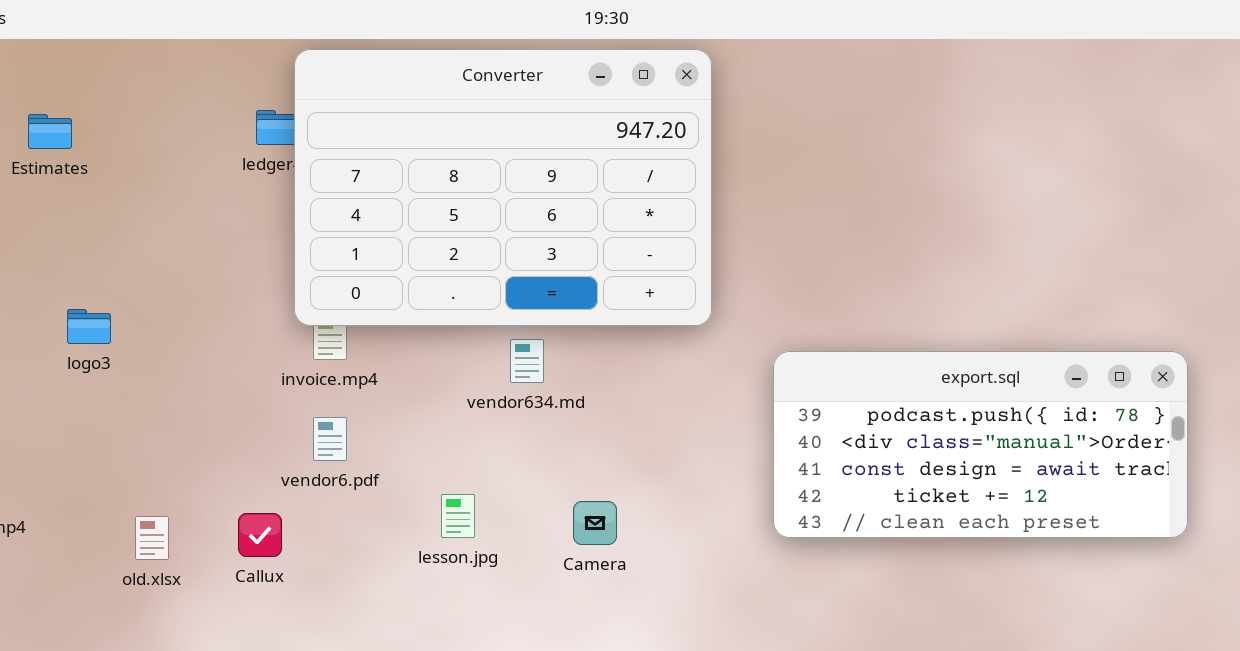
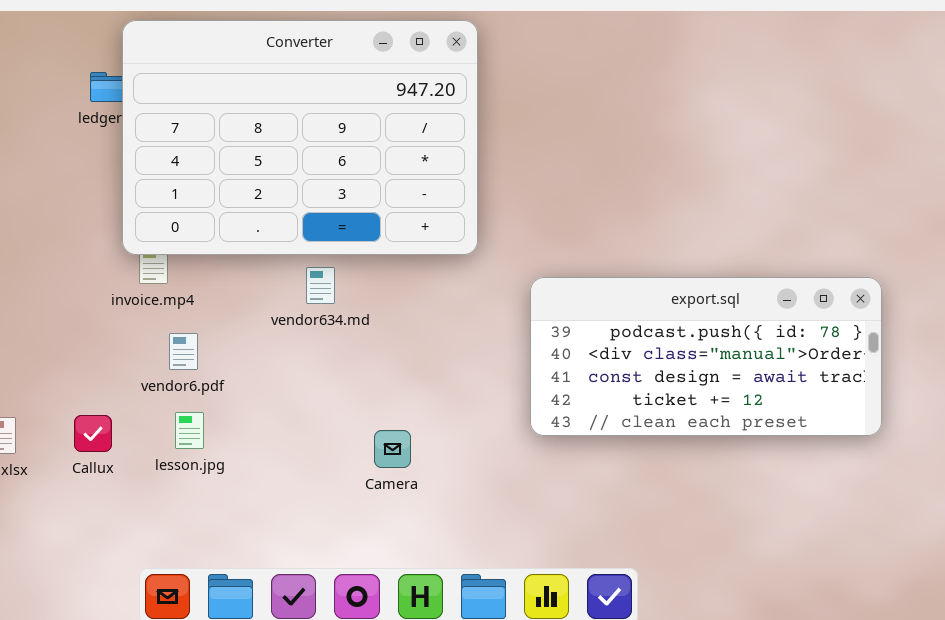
vendor6.pdf: [313,417,347,461] -> [169,333,198,370], moved
lesson.jpg: [441,494,475,538] -> [175,412,204,449], moved
Camera: [573,501,617,545] -> [374,430,411,468], moved

